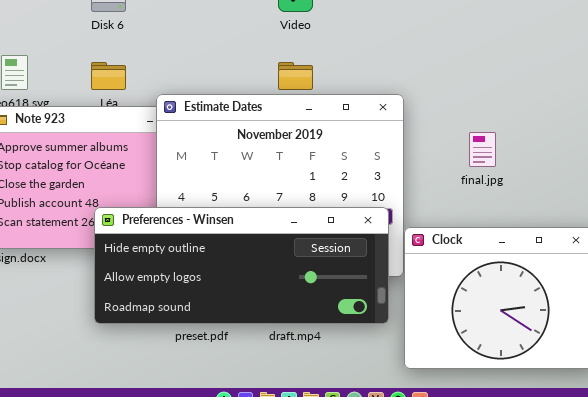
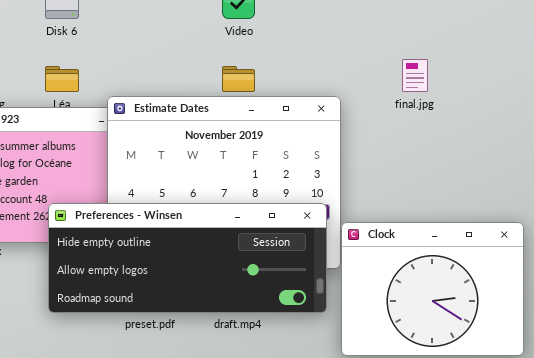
final.jpg: [469,132,496,167] -> [402,59,428,92], moved

